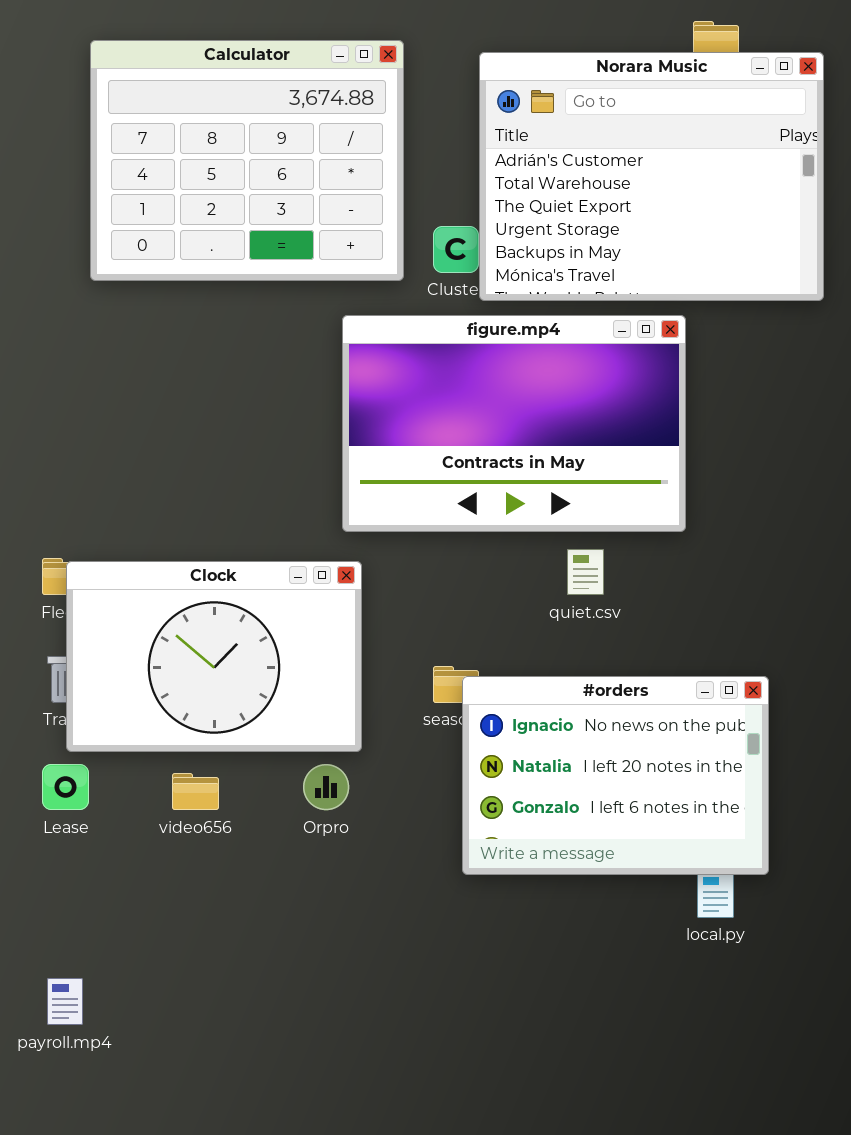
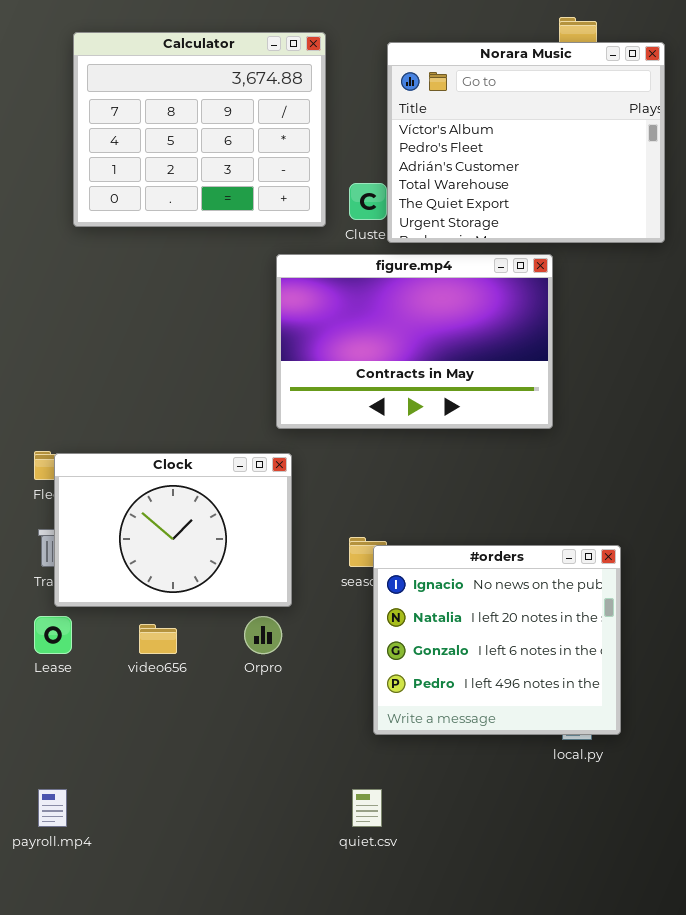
Norara Music: [479,52,824,301] -> [387,42,665,243], scrolled up 2 rows
quiet.csv: [567,549,604,595] -> [352,789,382,827], moved
#orders: [462,676,769,875] -> [373,545,621,735], resized

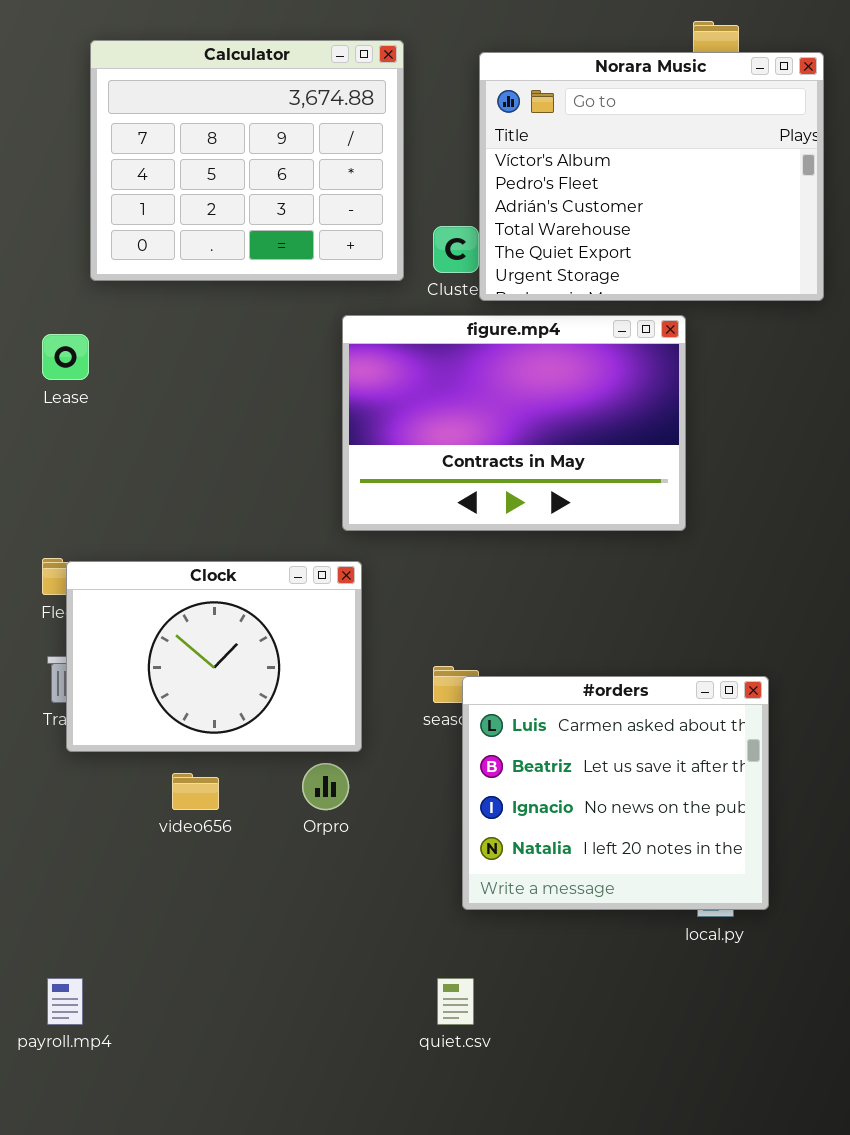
#orders: [373,545,621,735] -> [462,676,769,910], scrolled up 2 rows
Lease: [34,616,72,654] -> [42,334,89,380], moved

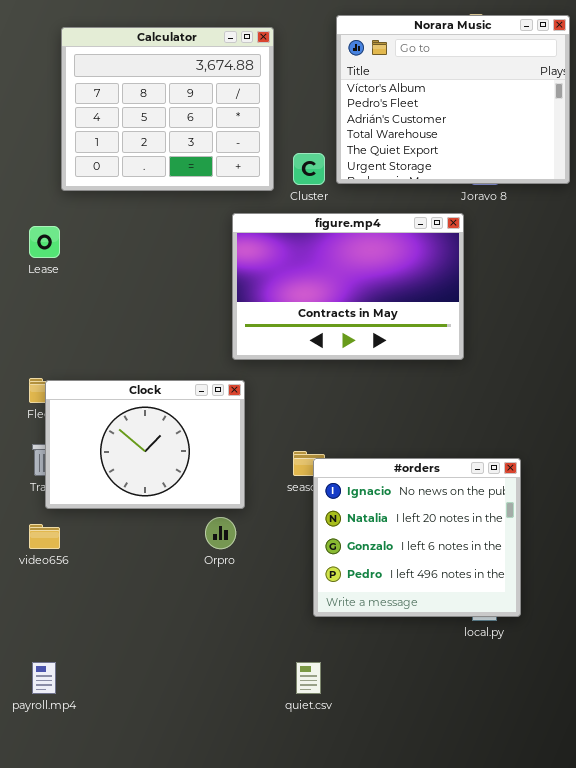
Norara Music: [479,52,824,301] -> [336,15,570,184], moved
#orders: [462,676,769,910] -> [313,458,521,617], scrolled down 2 rows
video656: [172,773,219,810] -> [29,524,60,549], moved

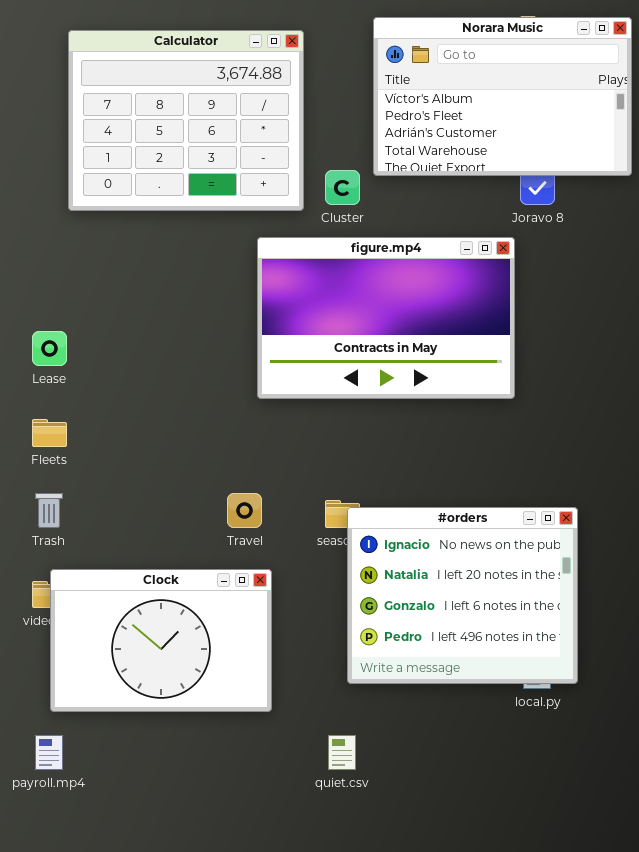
Norara Music: [336,15,570,184] -> [373,17,632,176], resized
Lease: [29,226,60,258] -> [32,331,67,366], moved
Clock: [45,380,245,509] -> [50,569,272,712], moved

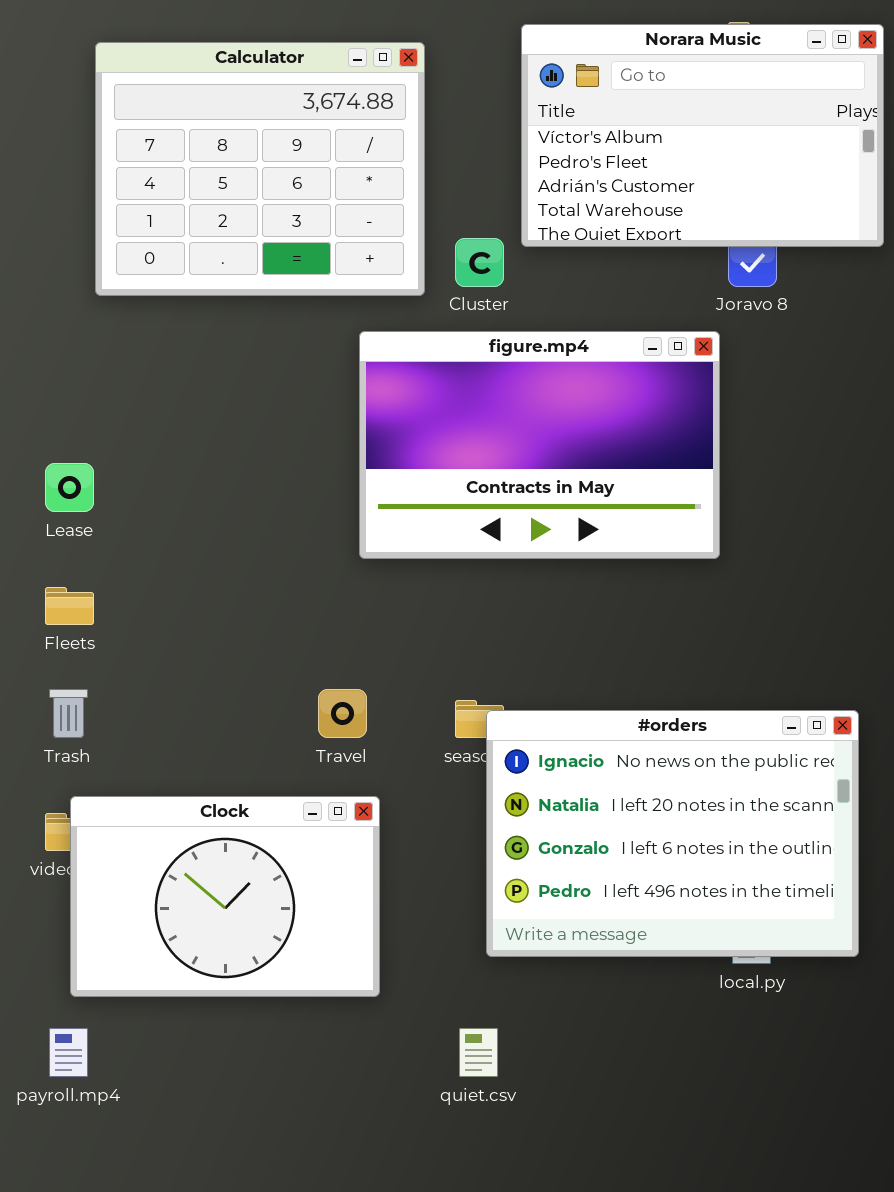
#orders: [347,507,578,684] -> [486,710,859,957], resized

